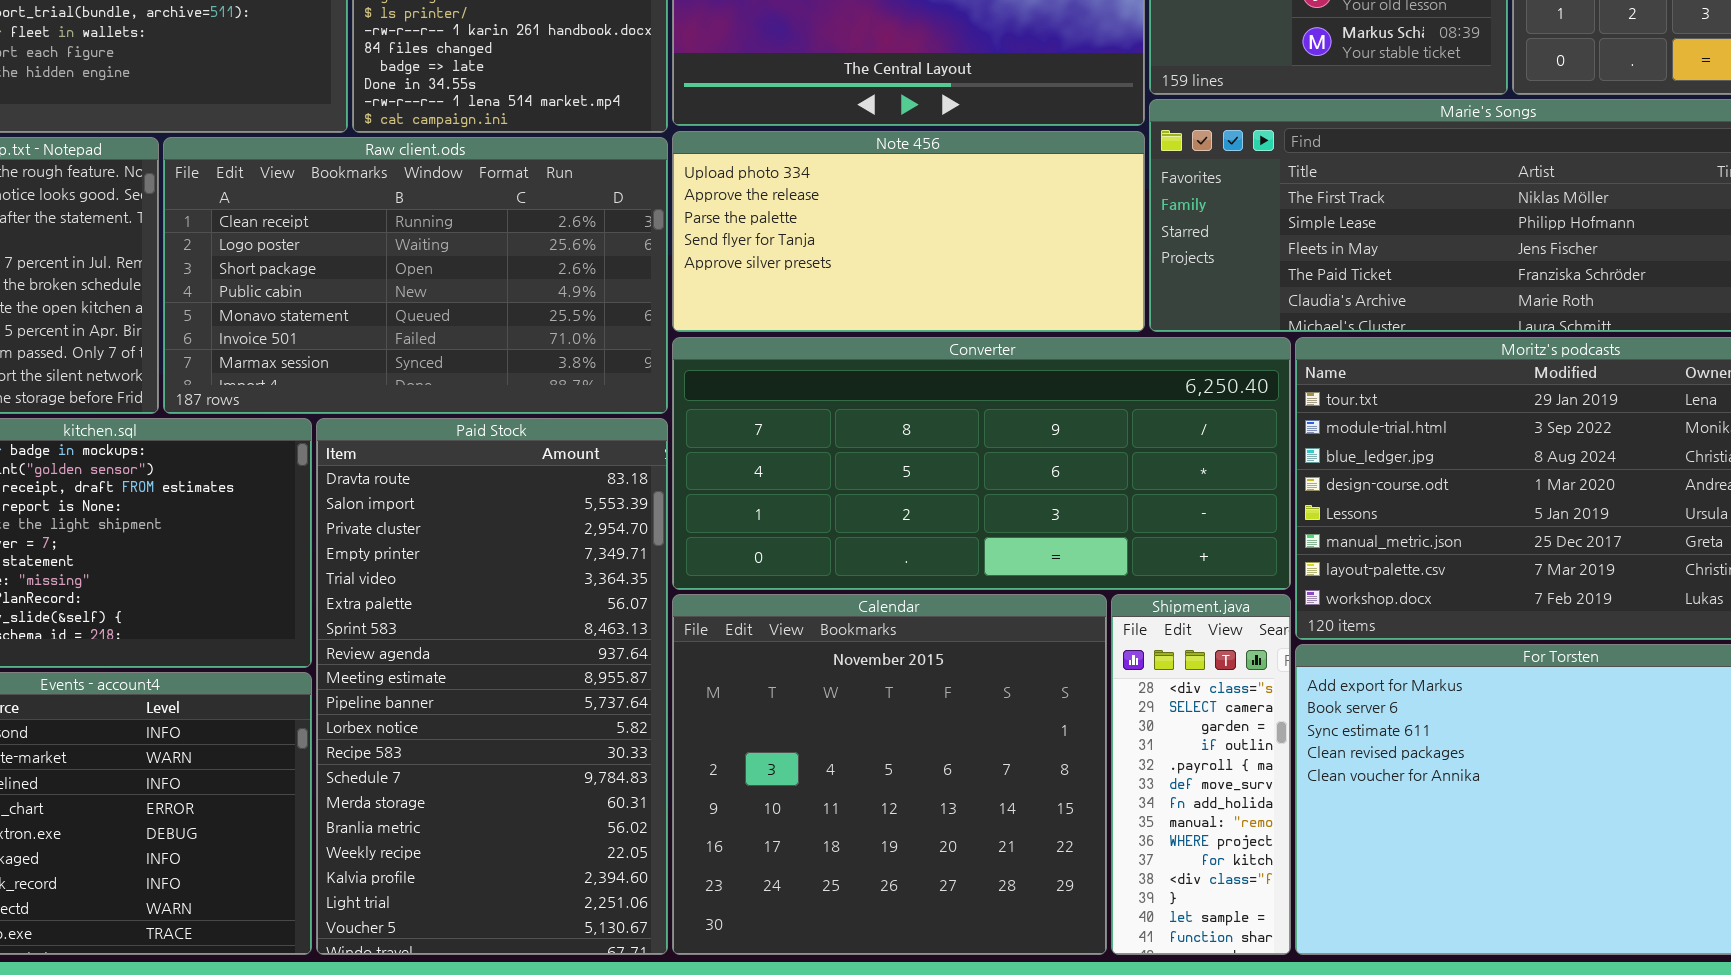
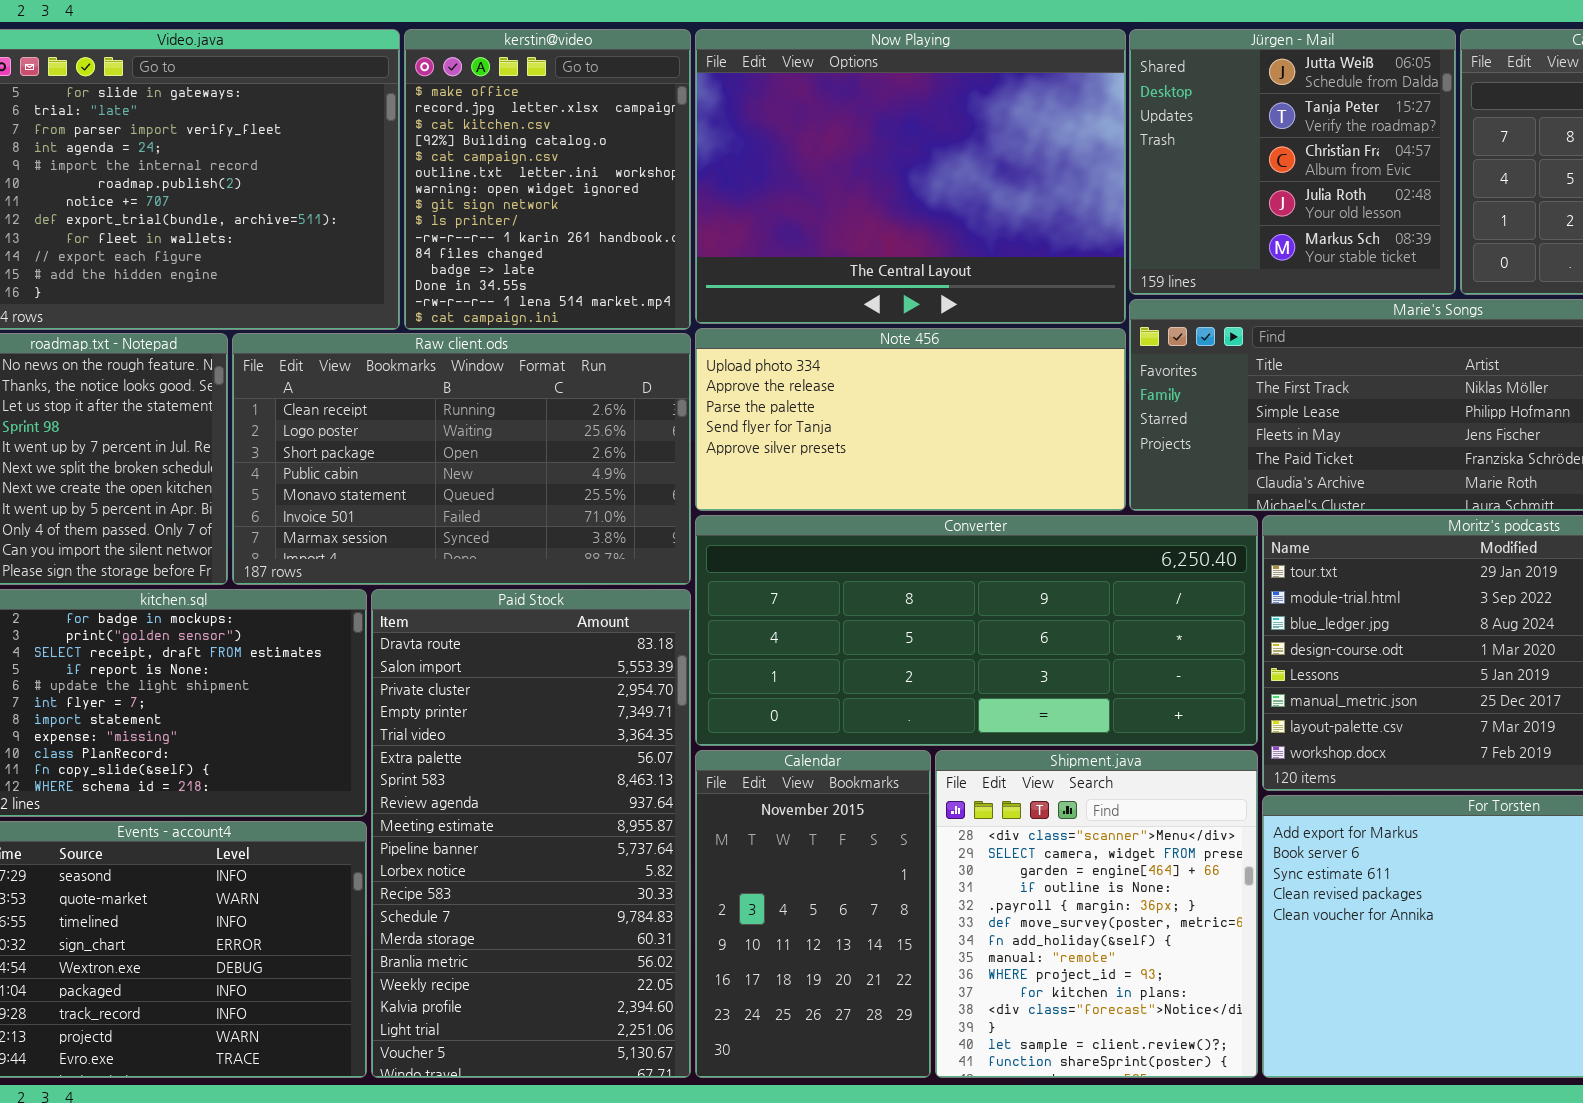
Calendar: [672,594,1107,955] -> [695,750,931,1078], resized
Shipment.java: [1111,594,1291,955] -> [935,750,1258,1078], resized

